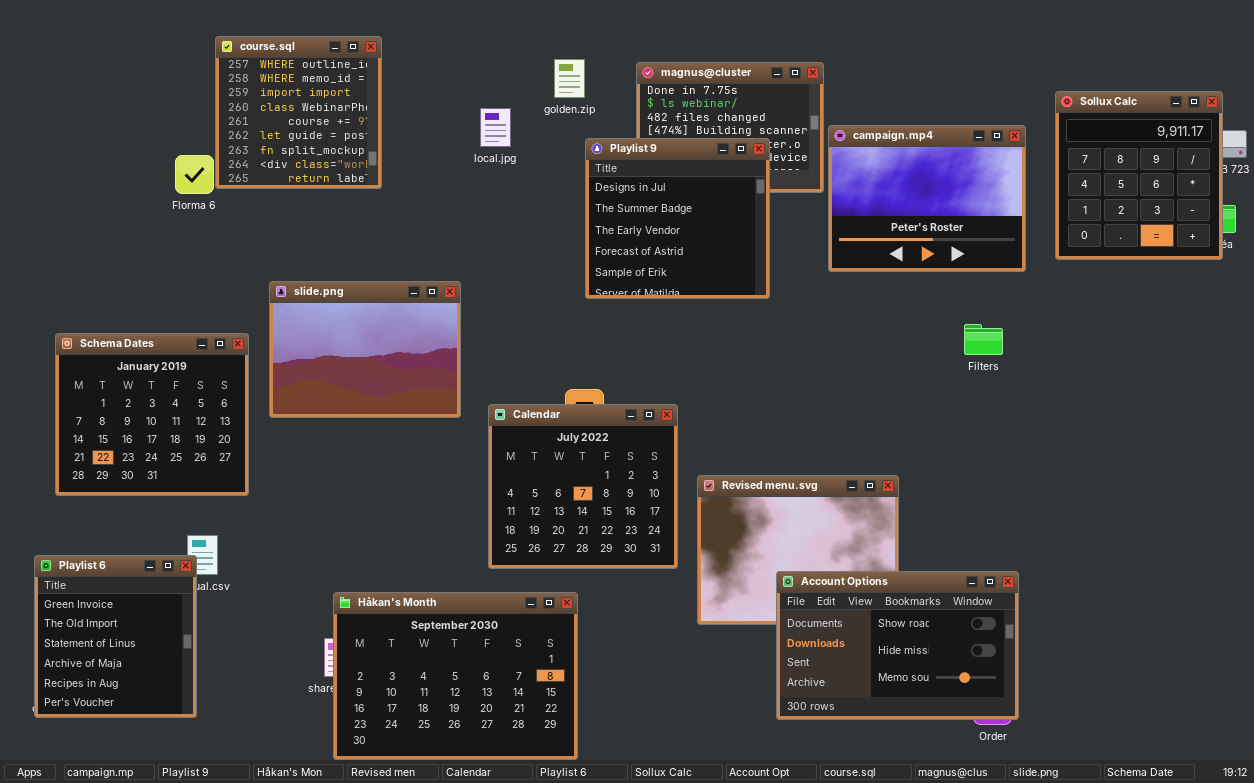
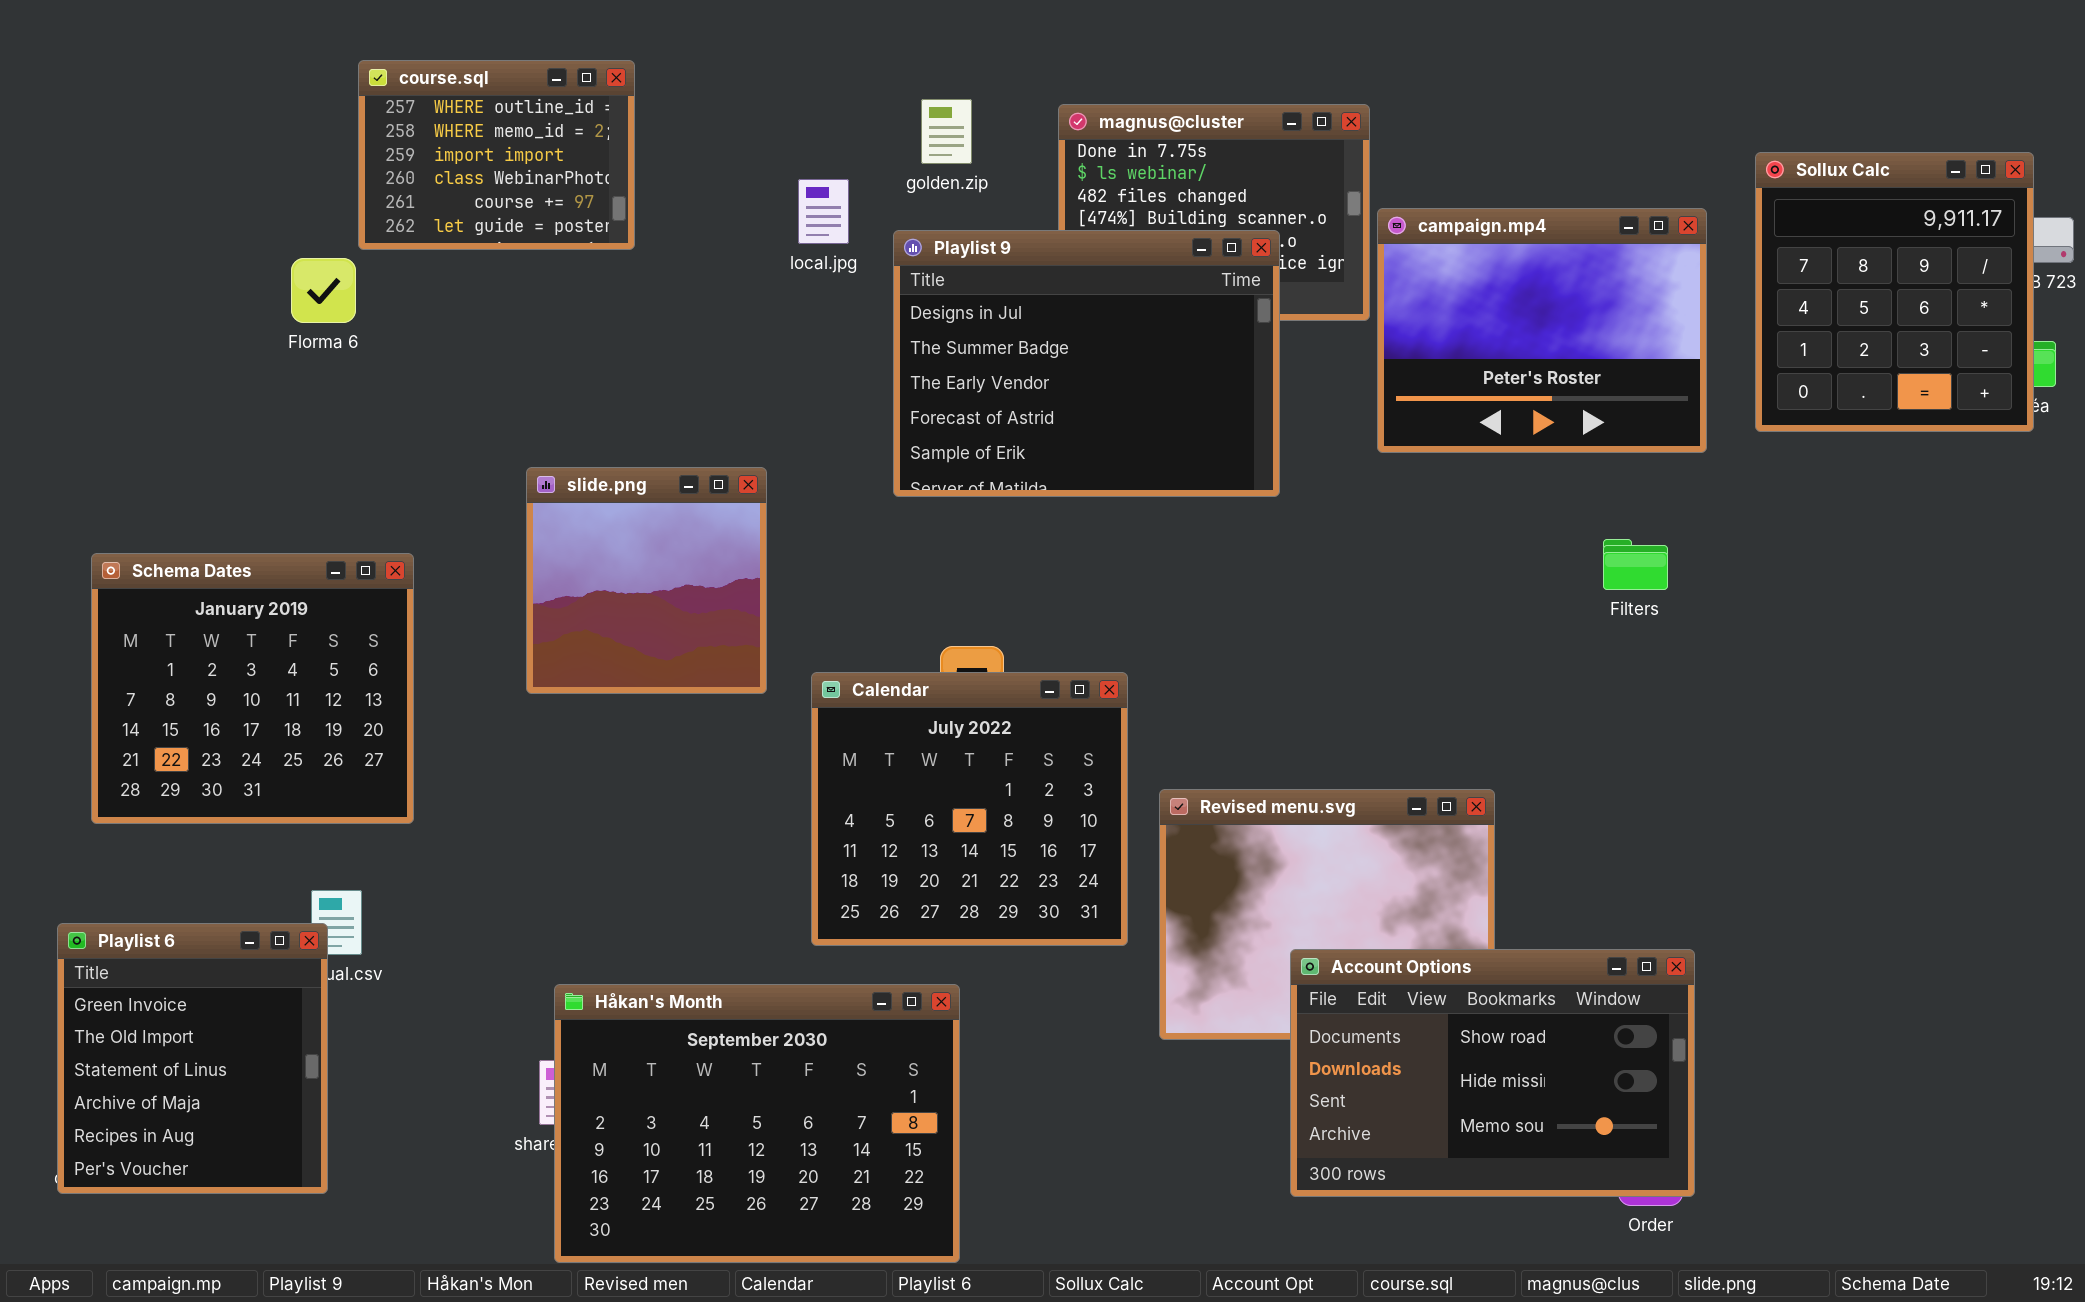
course.sql: [215,36,382,189] -> [358,60,635,250], resized
Playlist 9: [585,138,770,299] -> [893,230,1280,497], resized
slide.png: [269,281,461,418] -> [526,467,767,694], resized

